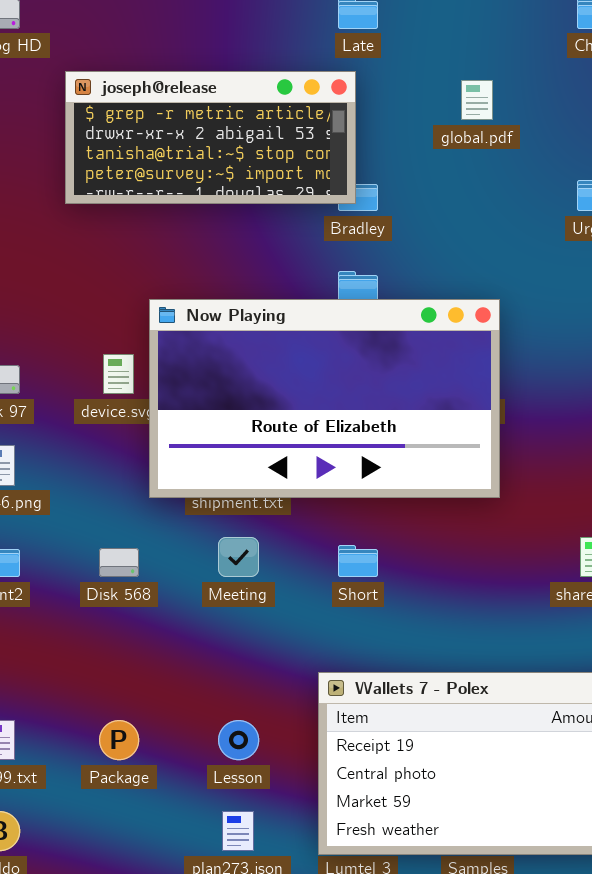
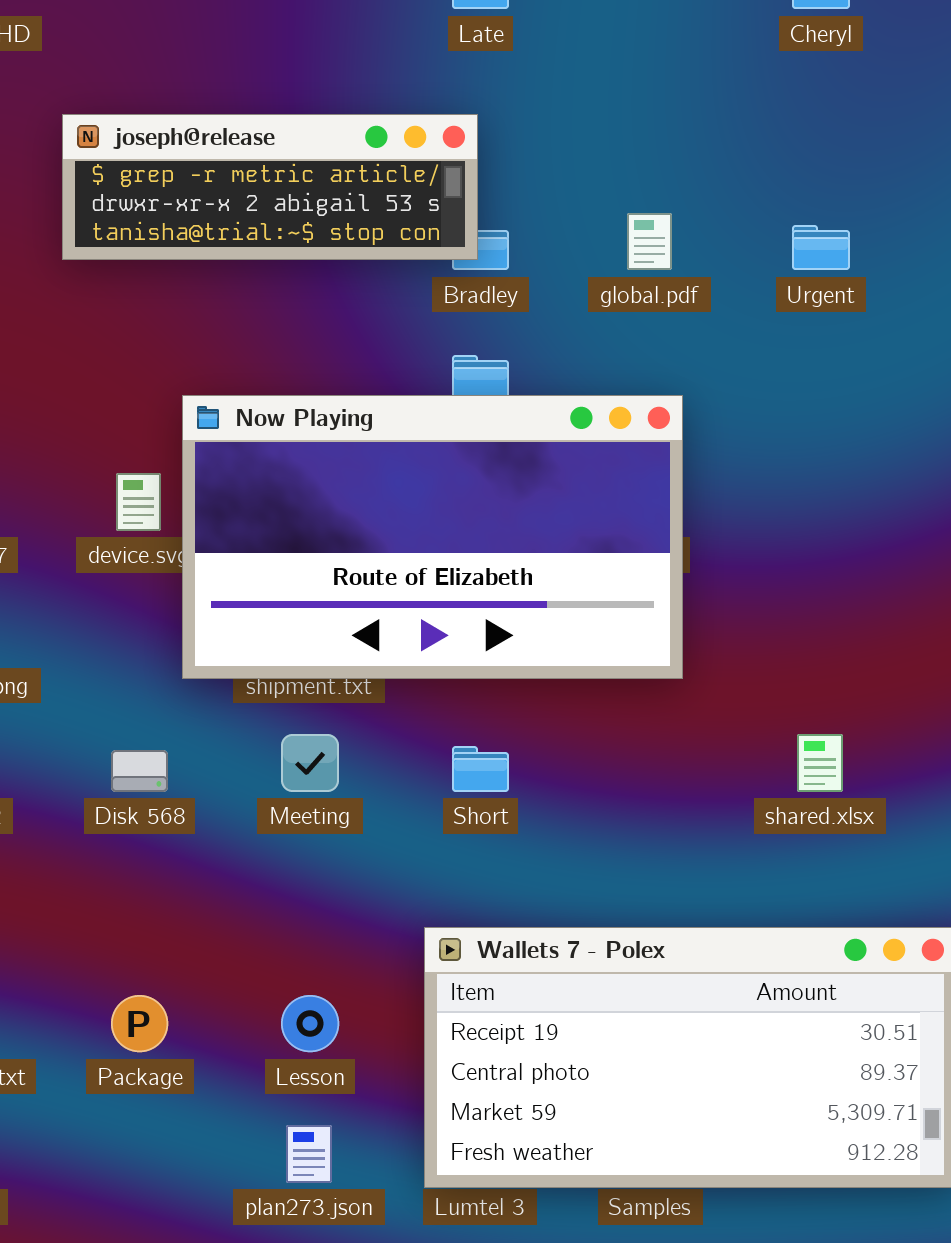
joseph@release: [65,71,356,204] -> [62,114,478,260], resized
global.pdf: [461,80,493,120] -> [627,213,672,270], moved

